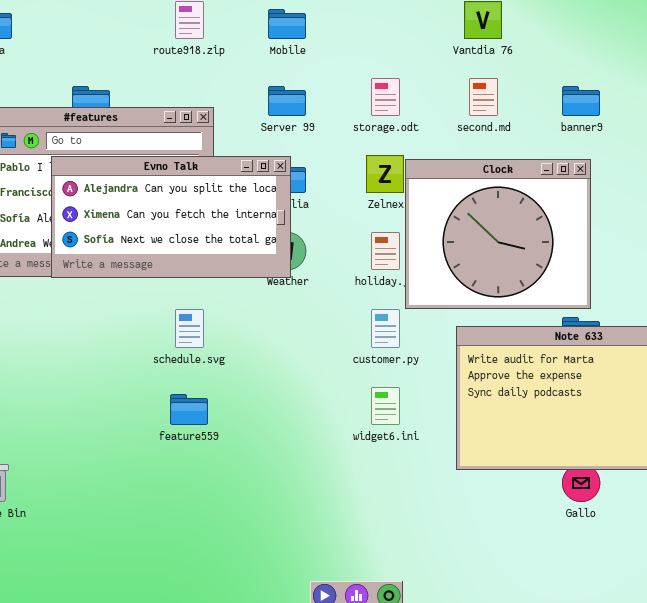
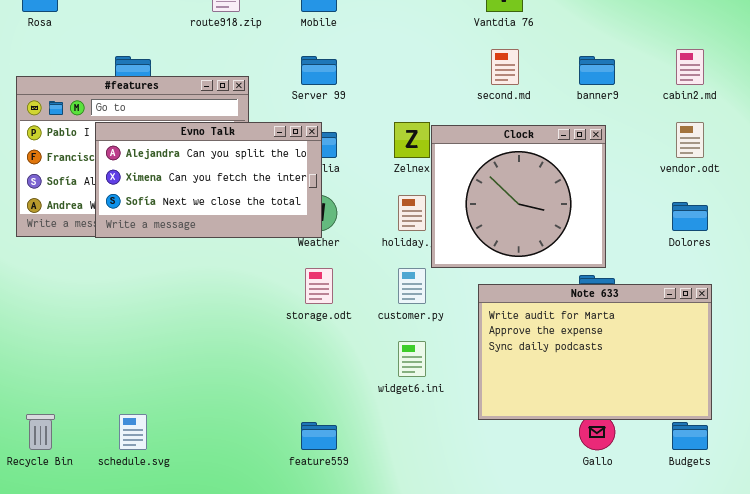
storage.odt: [371,78,400,116] -> [305,268,333,304], moved
schedule.svg: [175,309,204,348] -> [119,414,147,450], moved
feature559: [170,394,208,425] -> [301,422,337,450], moved

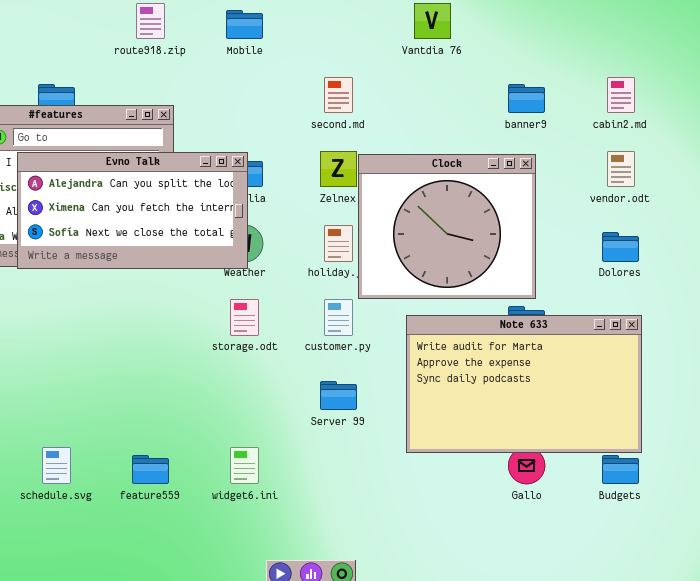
second.md: [491,49,519,85] -> [324,77,353,113], moved
Server 99: [301,56,337,85] -> [320,381,357,410], moved
widget6.ini: [398,341,426,377] -> [230,447,259,484], moved
feature559: [301,422,337,450] -> [132,455,169,484], moved

